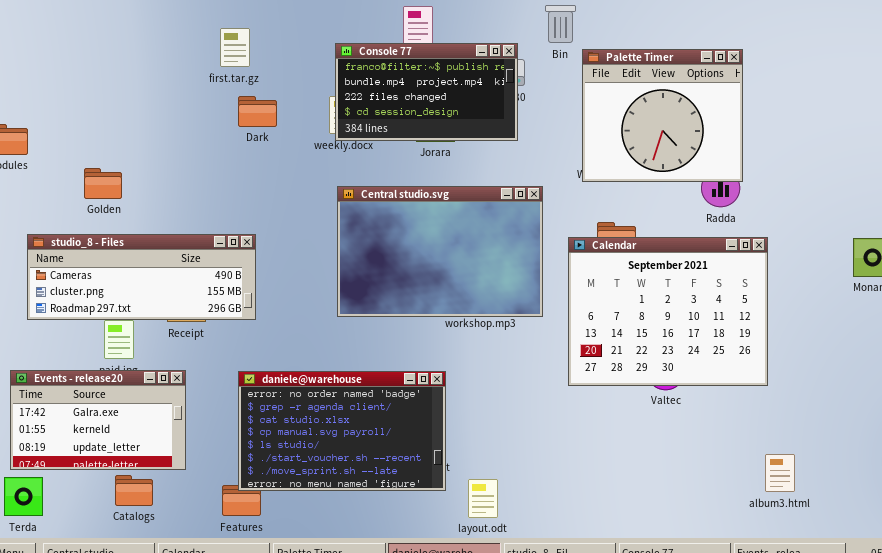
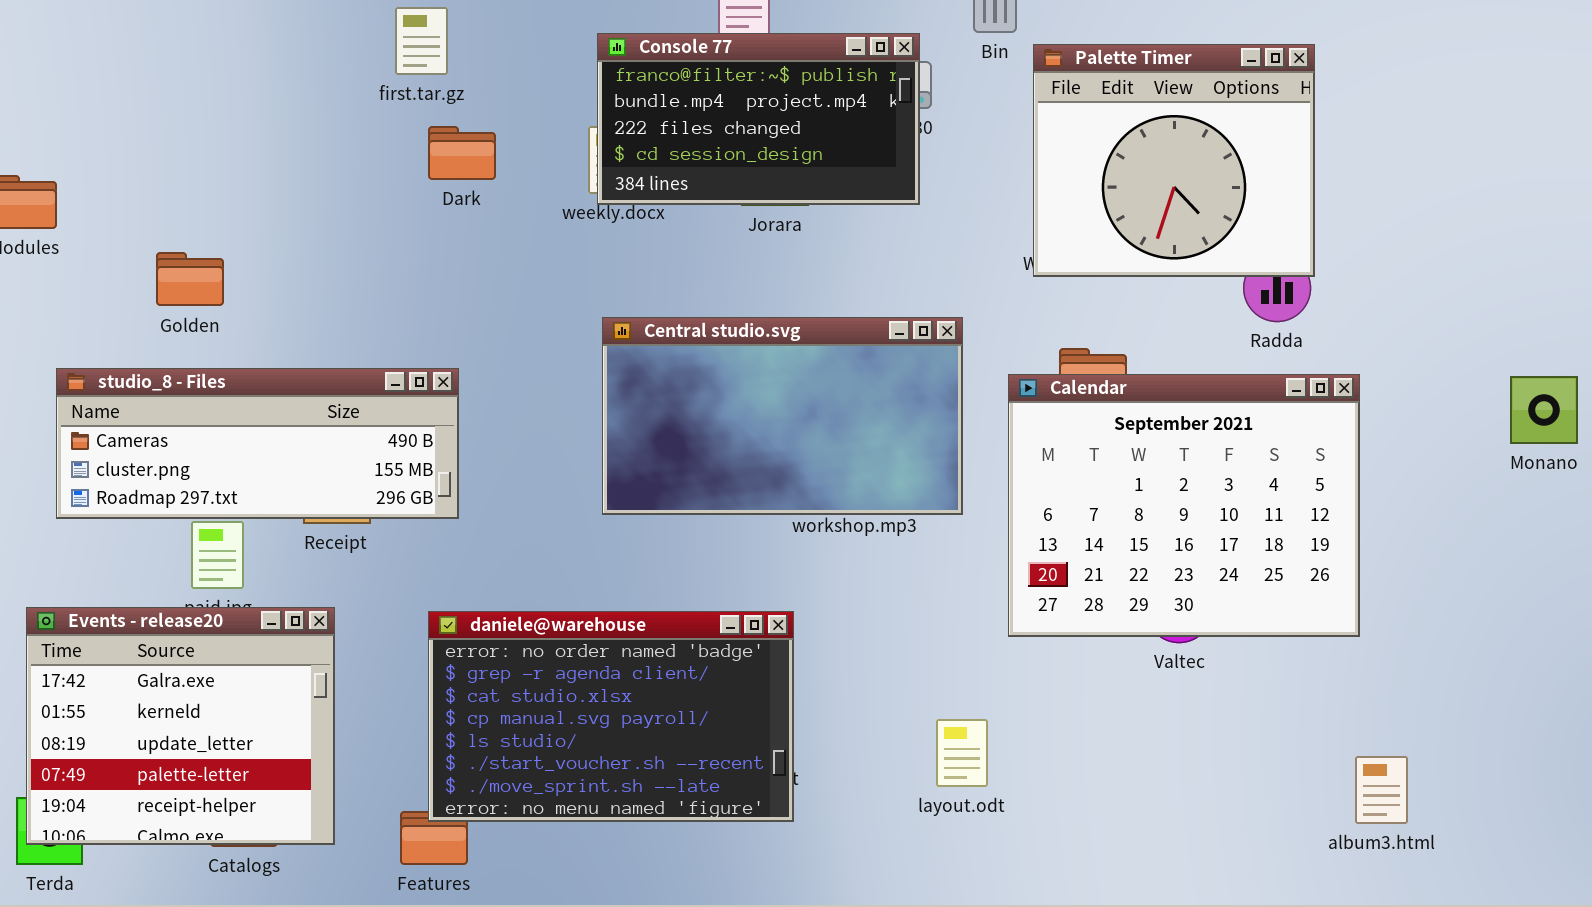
Central studio.svg: [337,186,543,317] -> [602,317,963,515], resized
Events - release20: [10,370,186,470] -> [26,607,335,845], resized
layout.odt: [468,479,498,518] -> [936,719,988,787], moved

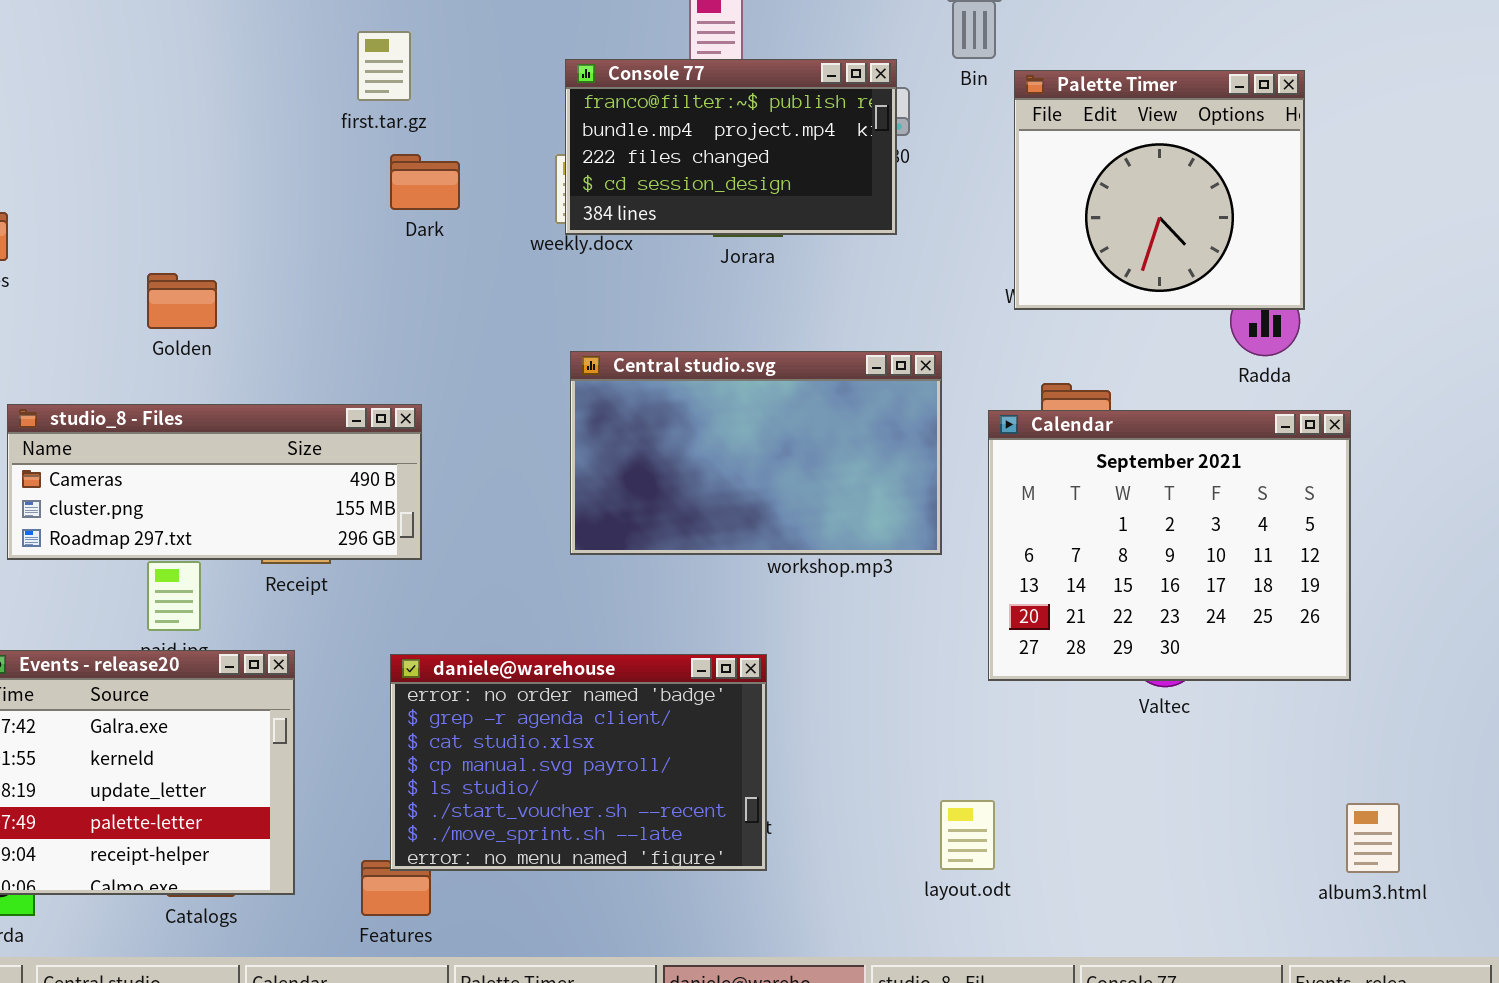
Golden: [156,252,224,306] -> [147,273,217,329], moved
layout.odt: [936,719,988,787] -> [940,800,995,870], moved

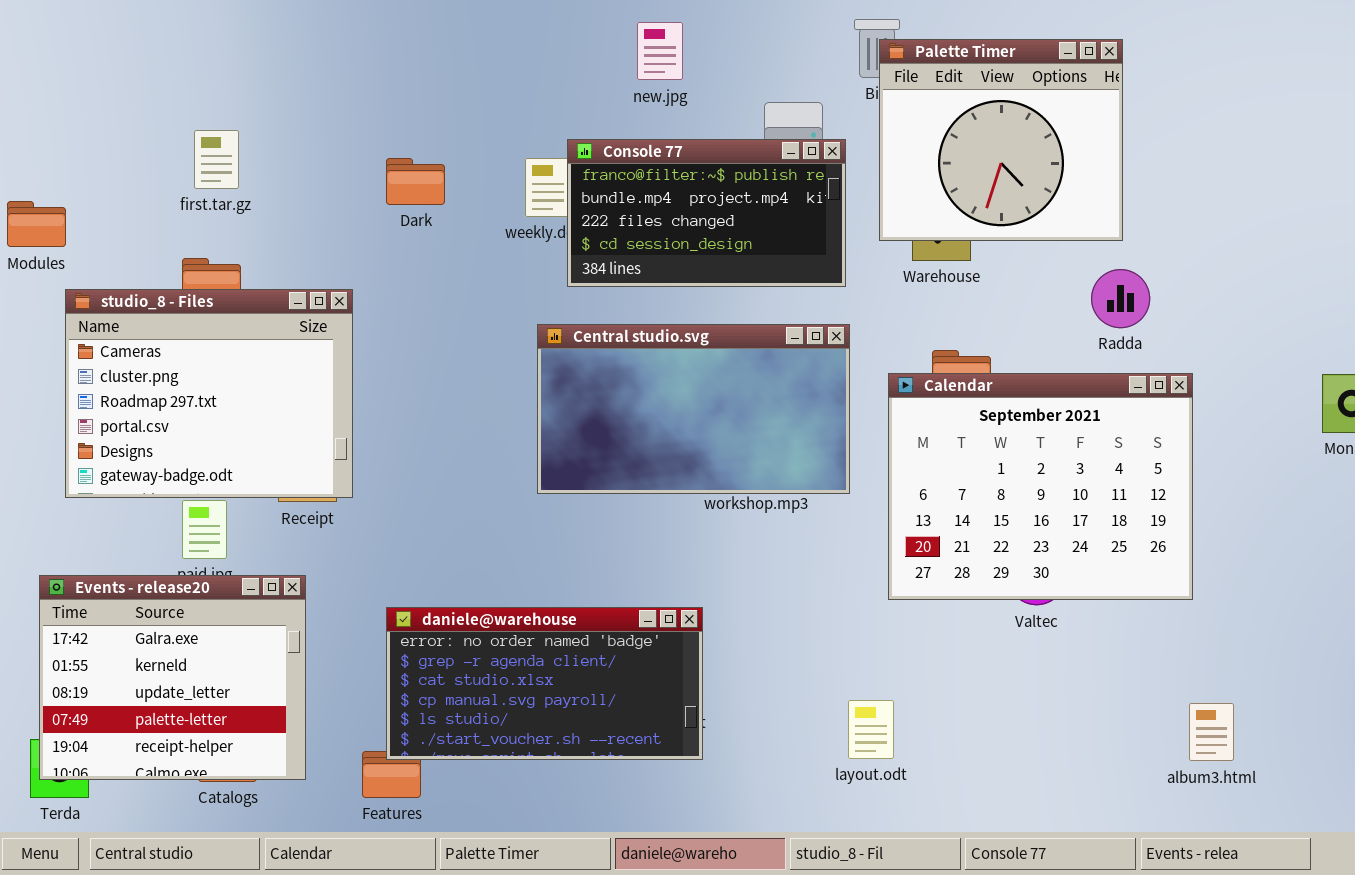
first.tar.gz: [357,31,411,101] -> [194,130,239,189], moved
Console 77: [565,59,897,235] -> [567,139,846,287], moved
Palette Timer: [1014,70,1305,310] -> [879,39,1123,241], moved
studio_8 - Files: [7,404,422,560] -> [65,289,353,498], resized
daniele@warehouse: [390,654,767,871] -> [386,607,703,760], resized

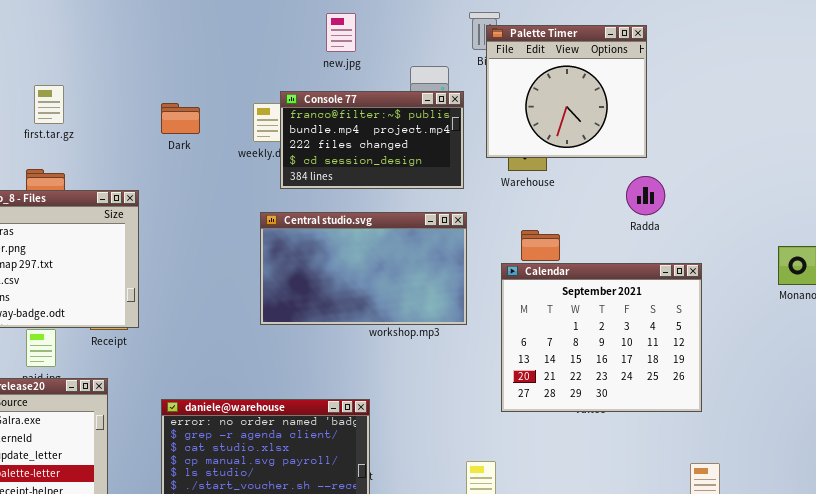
Calendar: [888,373,1193,600] -> [501,263,702,412], moved

